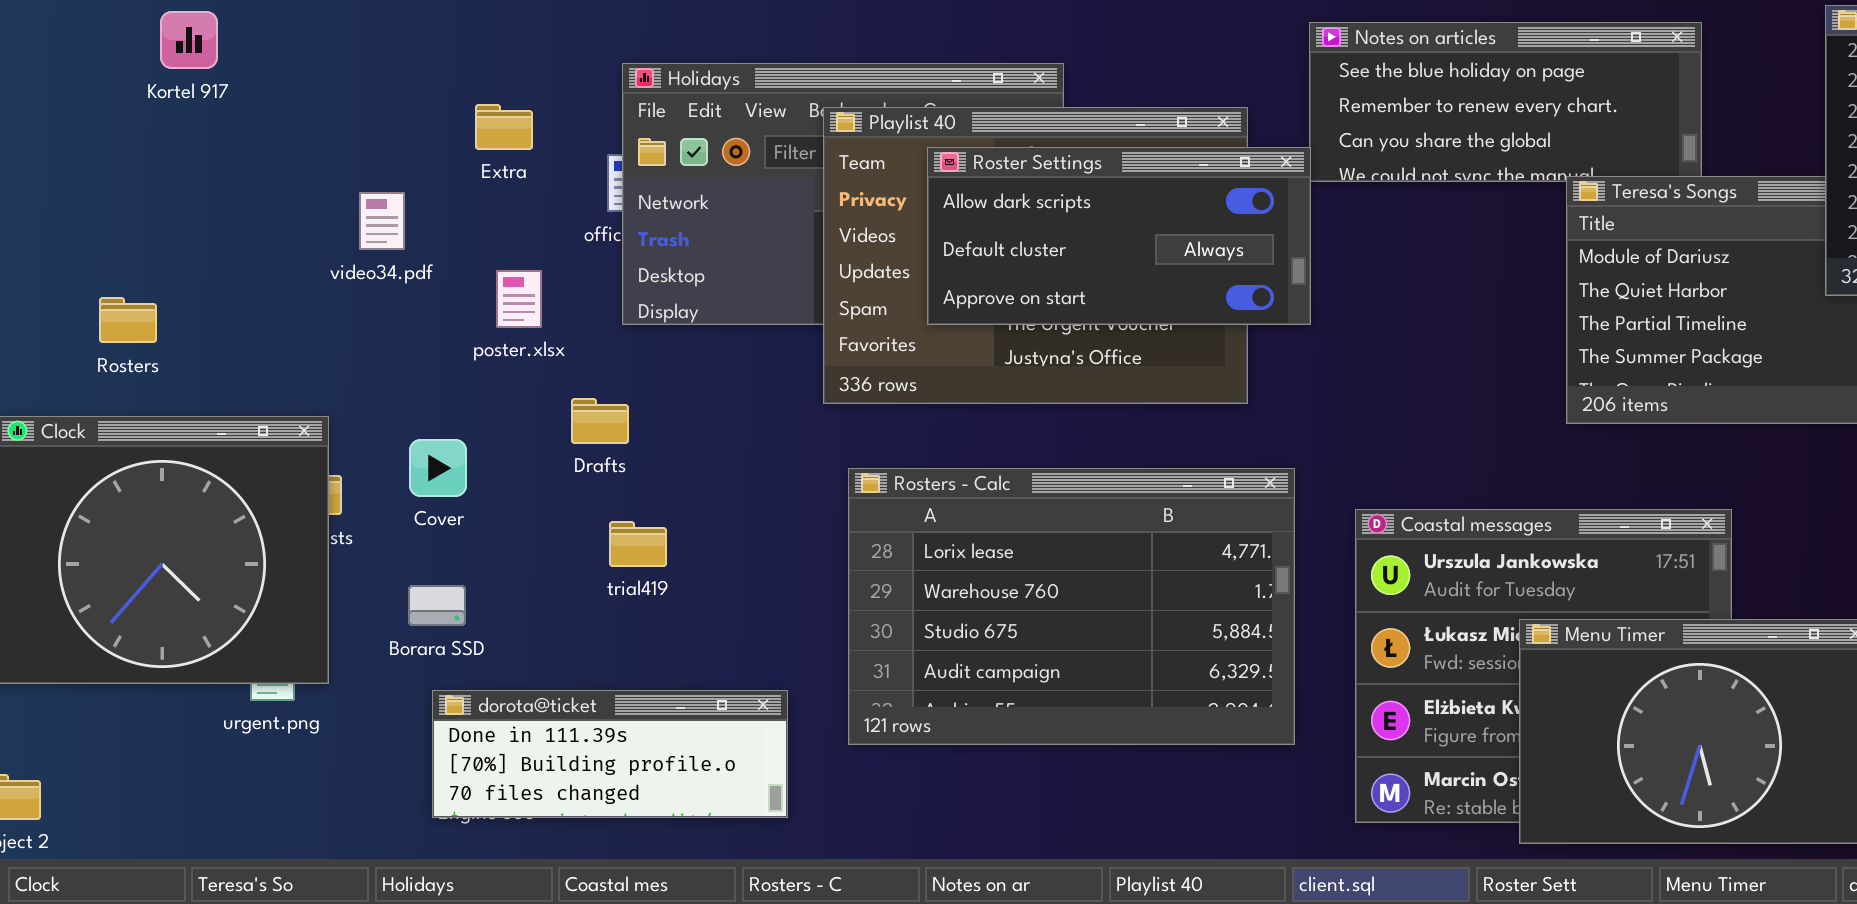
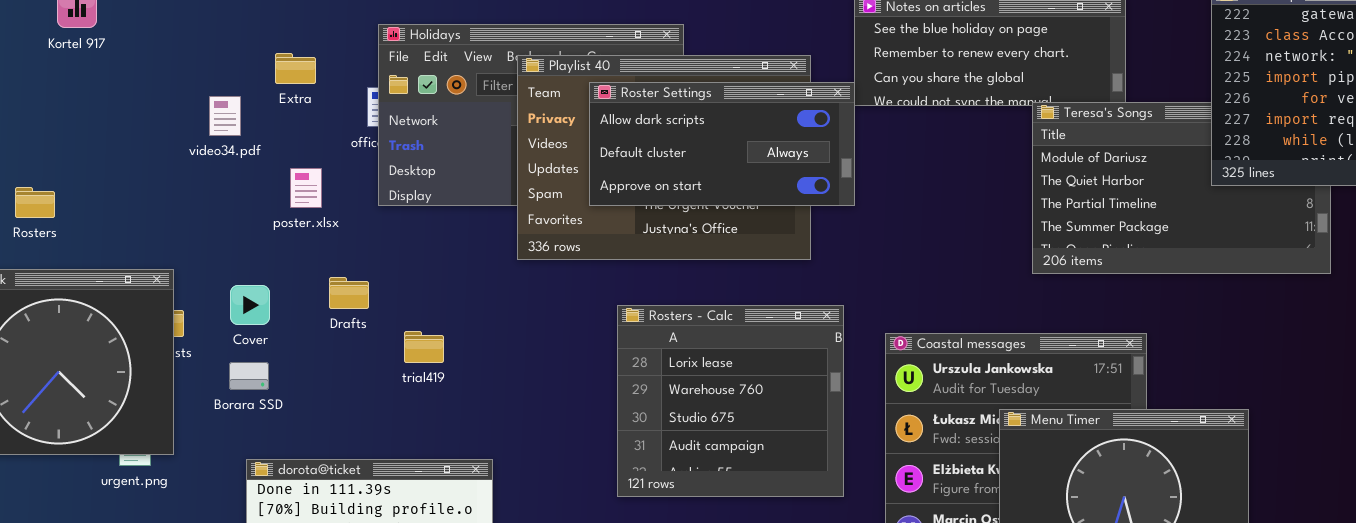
video34.pdf: [359,192,405,250] -> [209,96,241,136], moved
Drafts: [571,398,629,444] -> [329,277,369,309], moved
Rosters - Calc: [848,468,1295,745] -> [617,305,844,497], resized
trial419: [609,521,667,567] -> [404,331,444,363], moved
Borara SSD: [408,585,466,626] -> [229,362,269,390], moved

